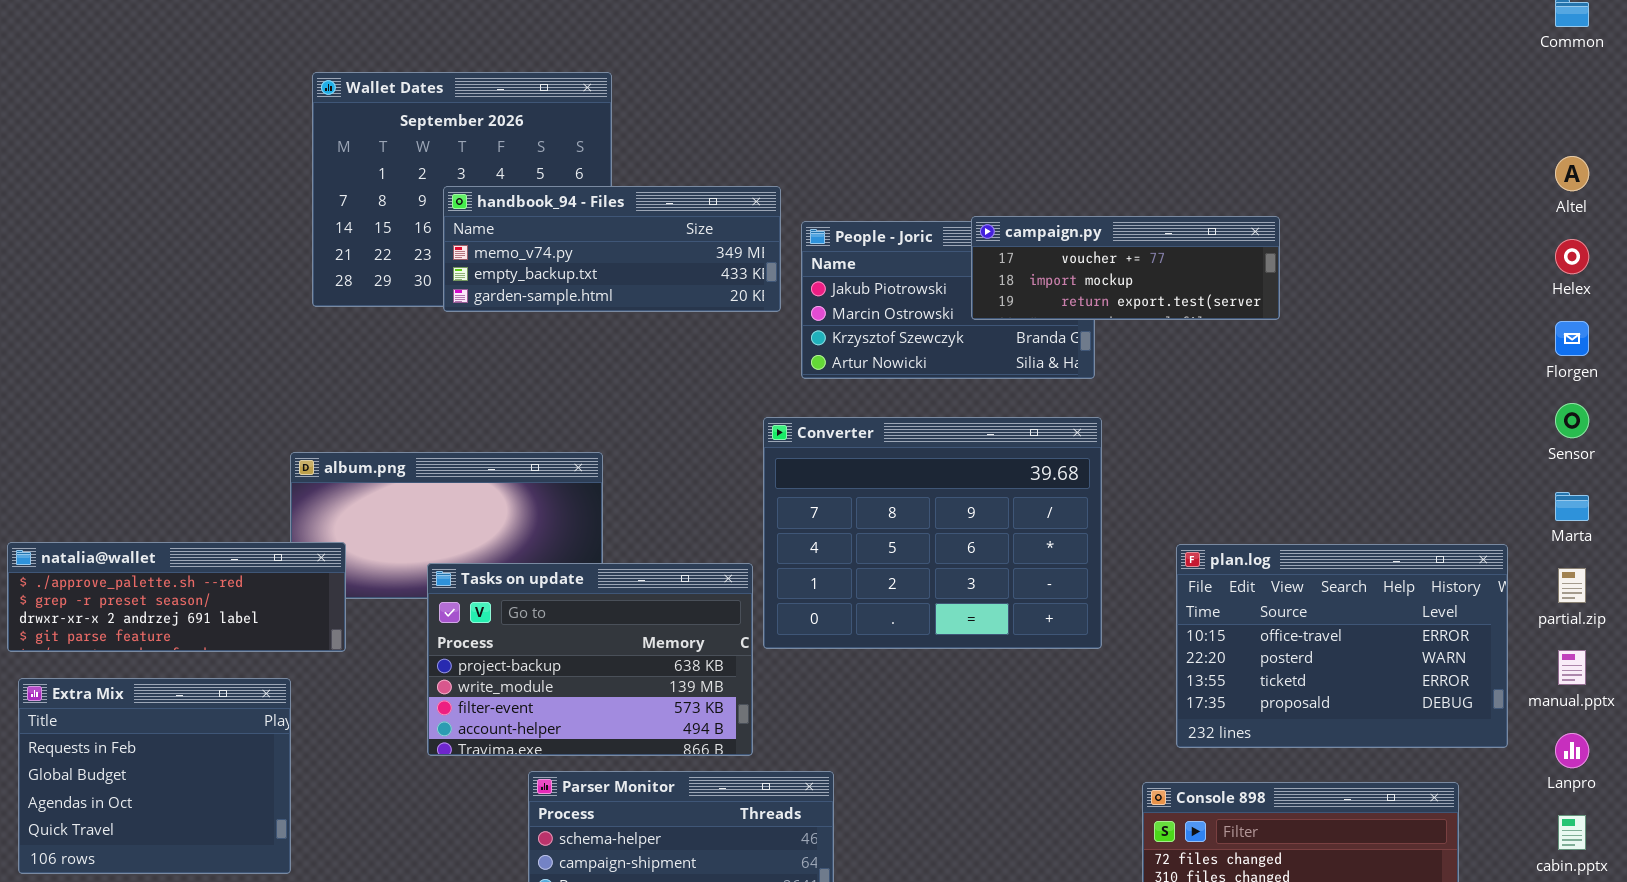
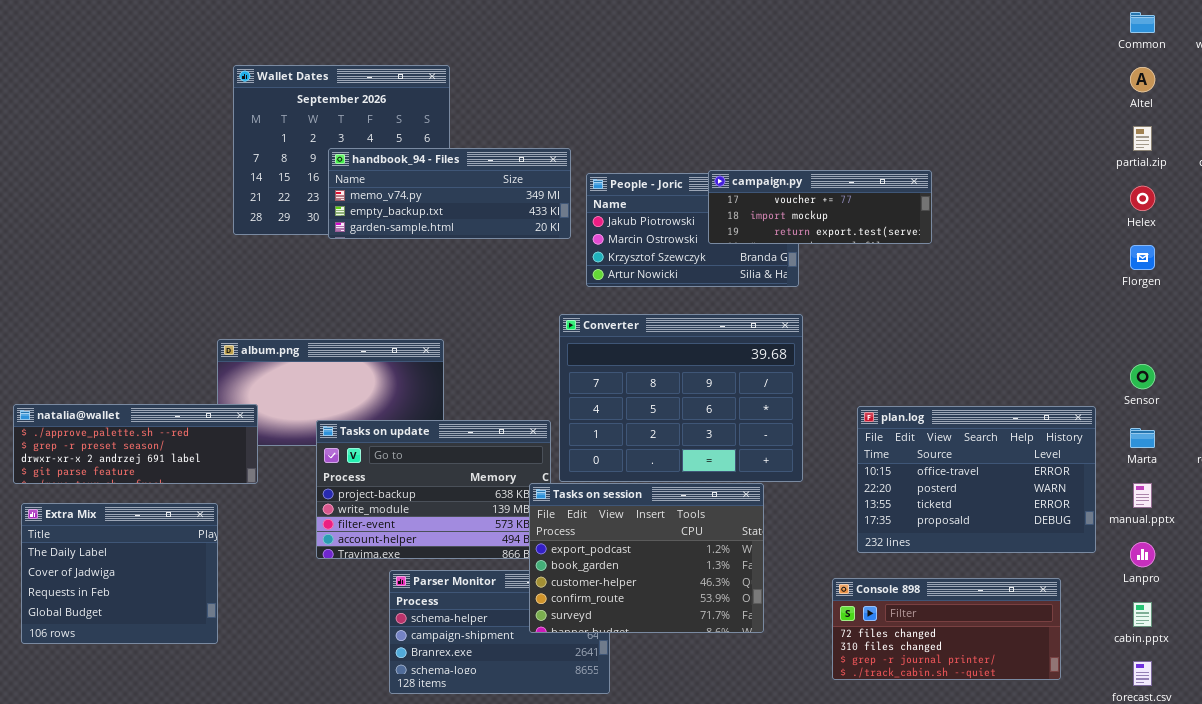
Altel: [1555,156,1589,191] -> [1130,67,1155,92], moved
Sensor: [1555,403,1589,438] -> [1130,364,1155,389], moved
Marta: [1555,492,1589,521] -> [1130,428,1155,448], moved
partial.zip: [1558,568,1586,603] -> [1133,126,1152,151], moved
Tasks on session: none -> [529,483,764,633], opened
Extra Mix: [18,678,291,874] -> [21,503,218,644], scrolled up 2 rows

